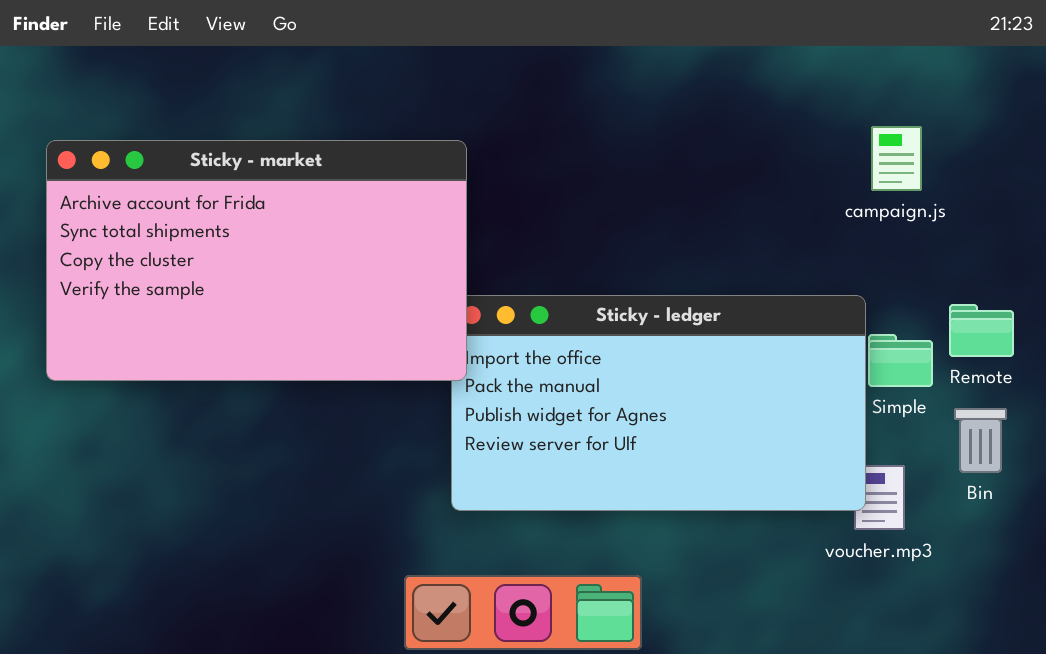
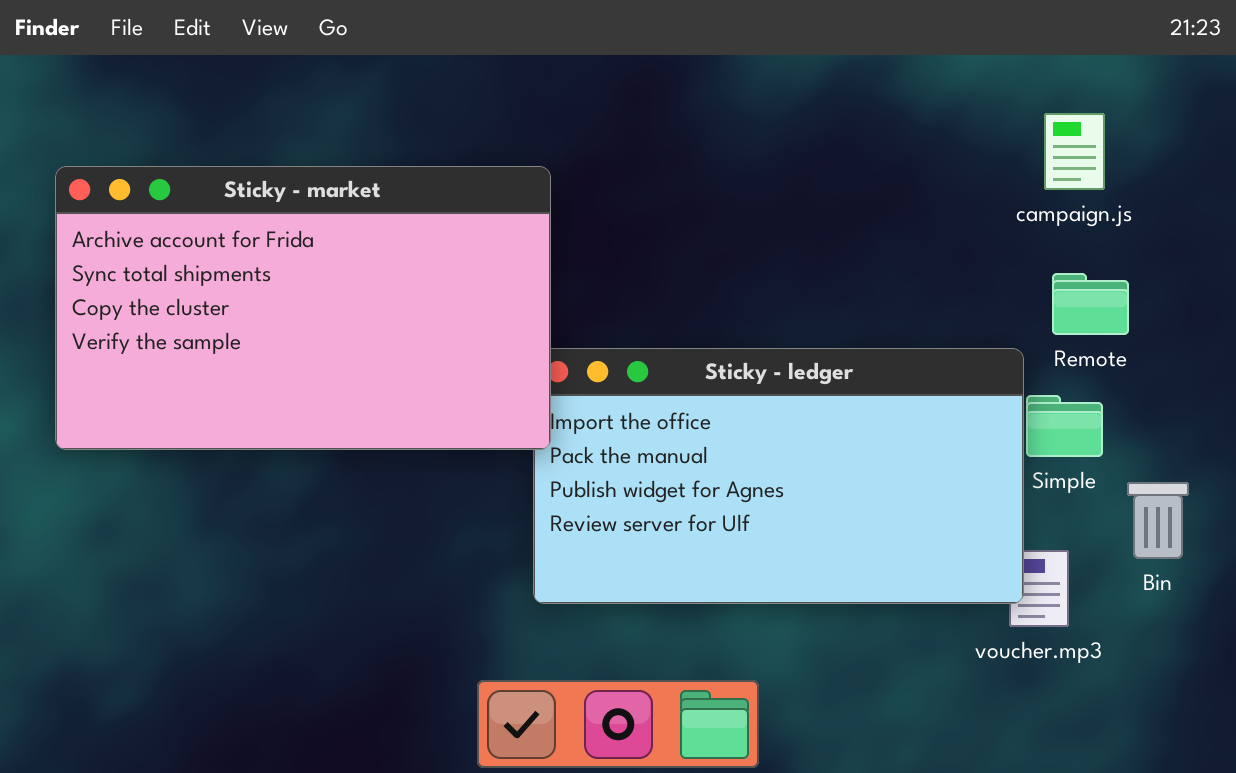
campaign.js: [871,126,922,191] -> [1044,113,1105,190], moved
Remote: [949,304,1014,357] -> [1052,273,1129,335], moved

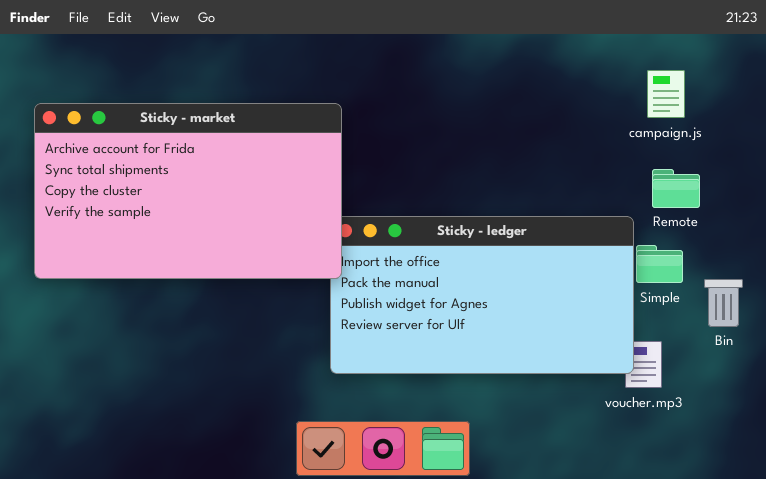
Bin: [1127,482,1189,559] -> [704,279,743,327], moved

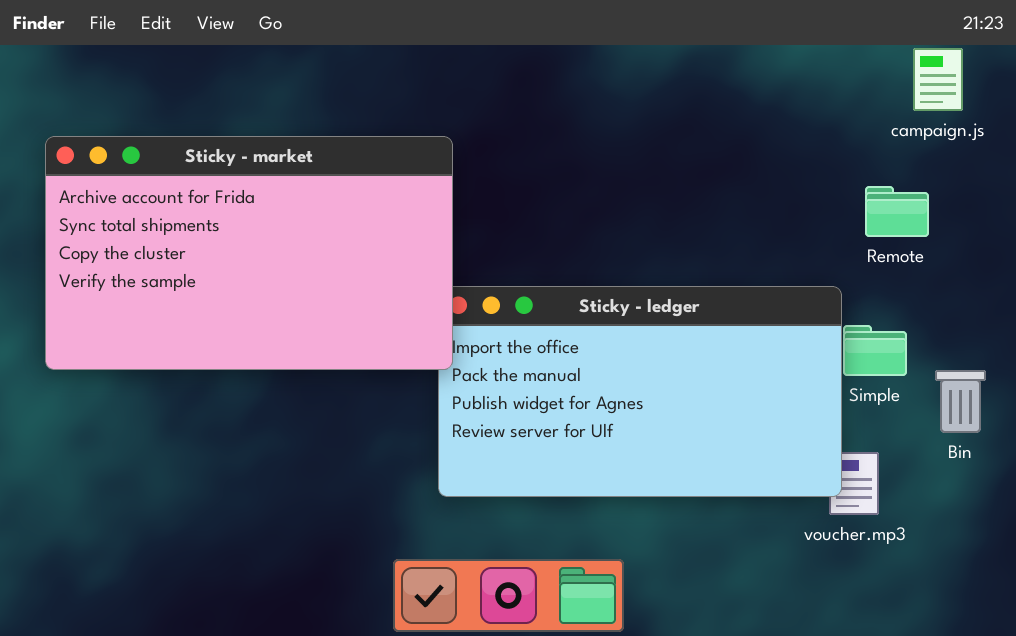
campaign.js: [647,70,685,118] -> [913,48,963,111], moved
Remote: [652,169,700,208] -> [865,186,929,237], moved

